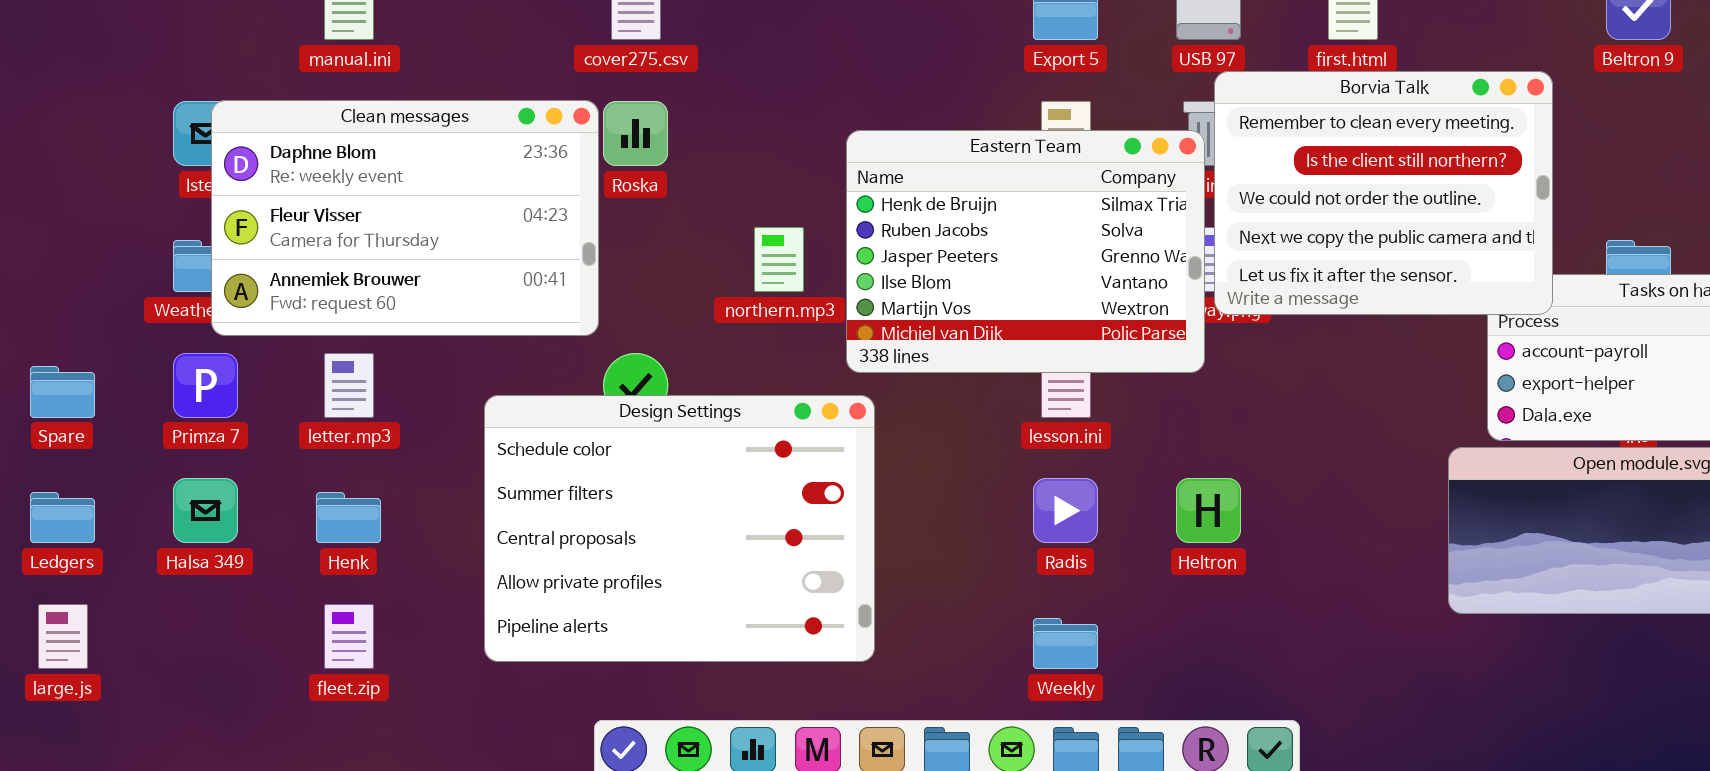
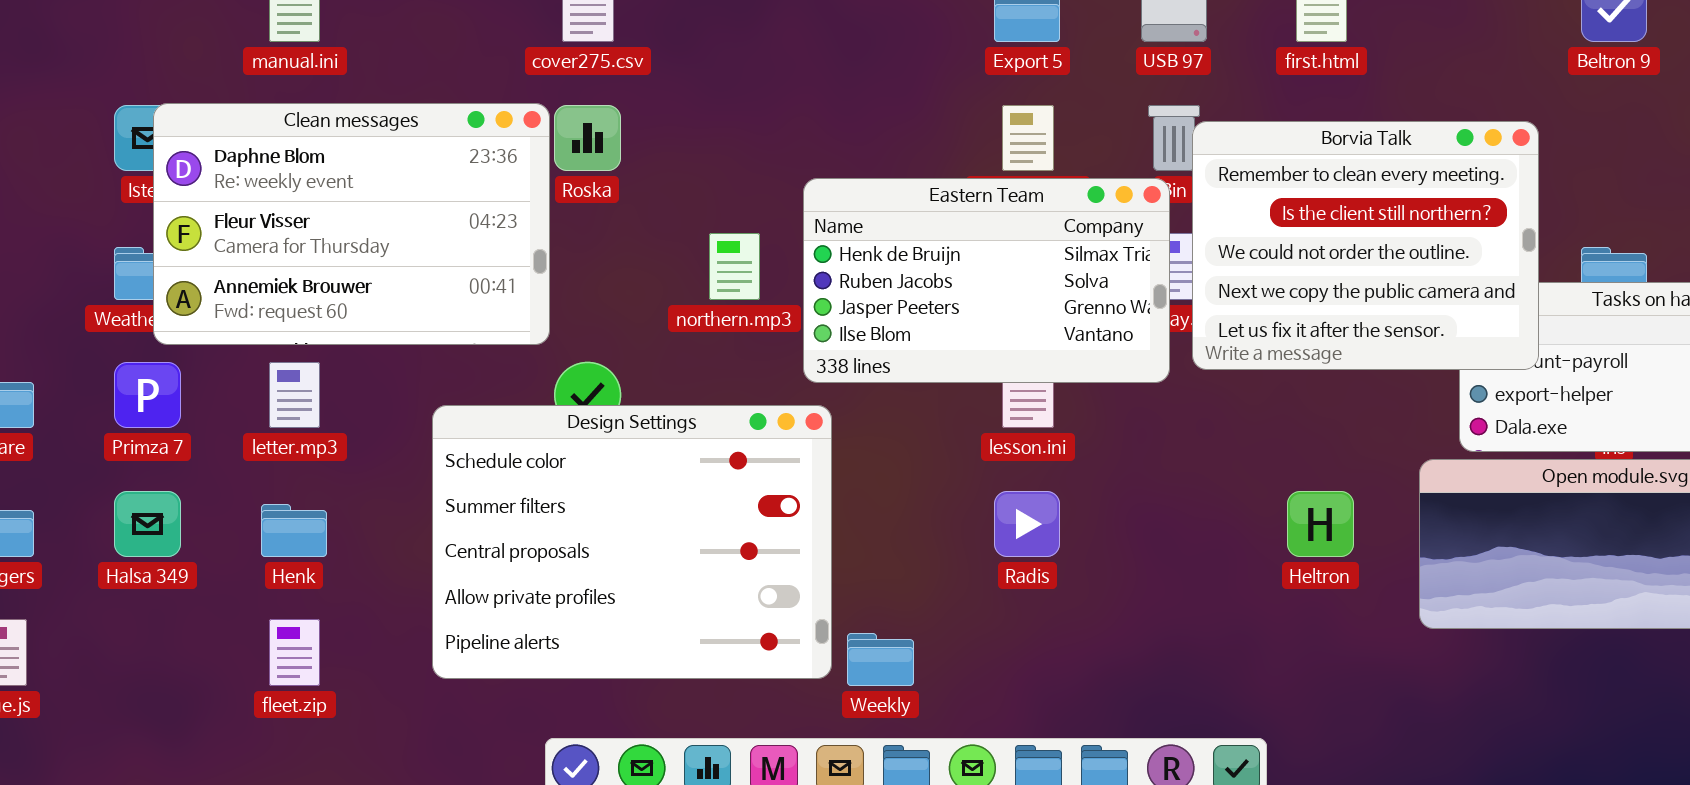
Borvia Talk: [1214,71,1553,315] -> [1192,121,1539,370], moved
Eastern Team: [846,130,1205,373] -> [803,178,1170,383], resized
Heltron: [1176,478,1241,543] -> [1287,491,1354,557], moved
Weekly: [1033,618,1098,669] -> [847,633,914,686], moved

